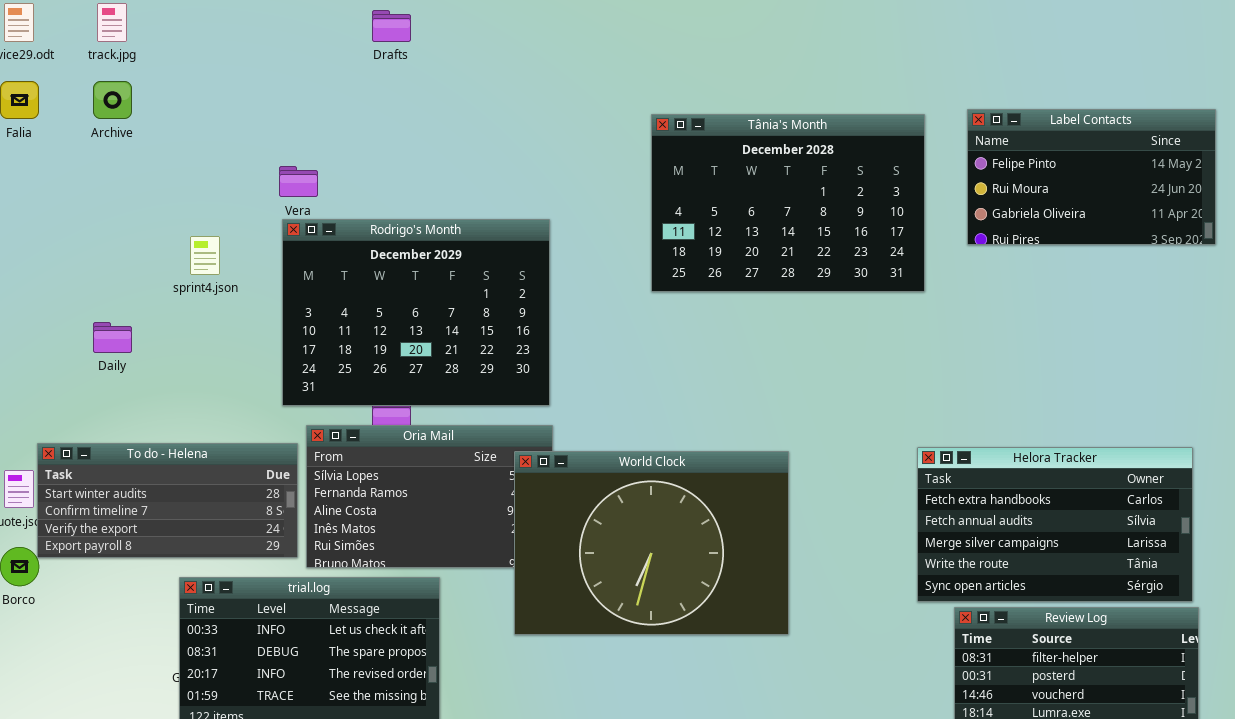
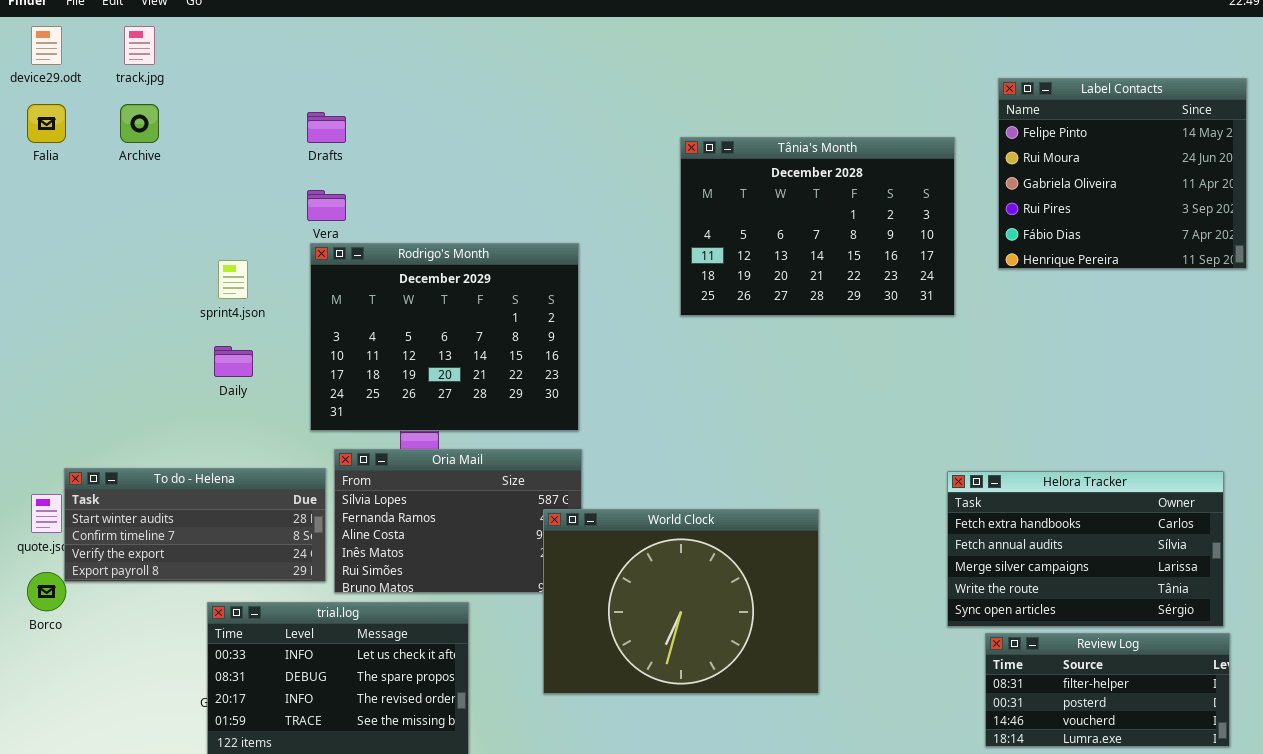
Drafts: [372,10,411,42] -> [307,112,346,143], moved
Label Contacts: [967,109,1216,245] -> [998,78,1247,269], resized
Daily: [93,322,132,353] -> [214,346,253,377], moved
World Clock: [514,451,789,635] -> [543,509,819,694], moved

